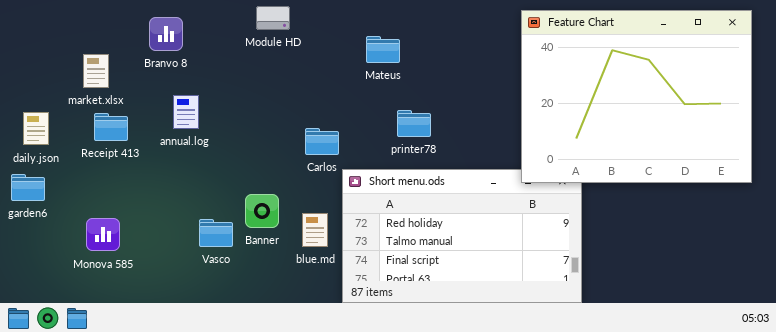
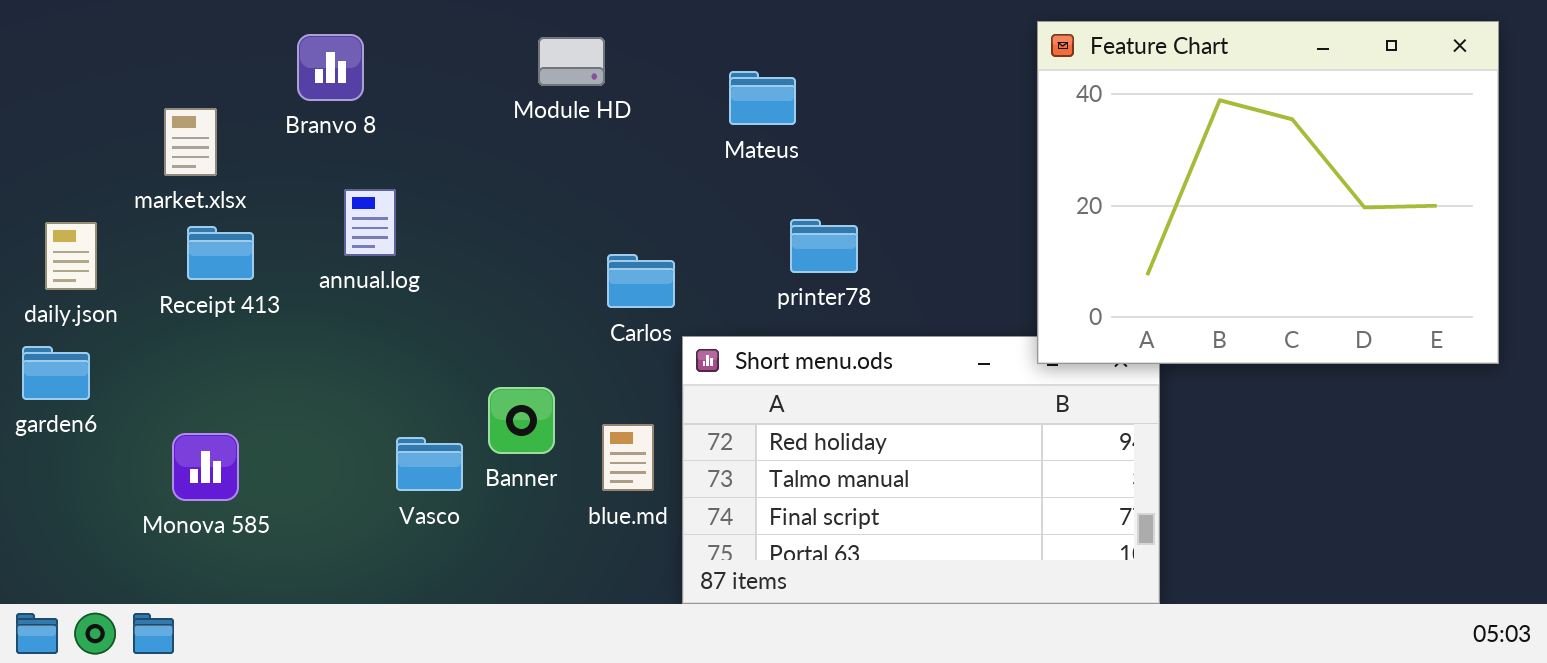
Module HD: [256,6,290,30] -> [538,37,605,86], moved

